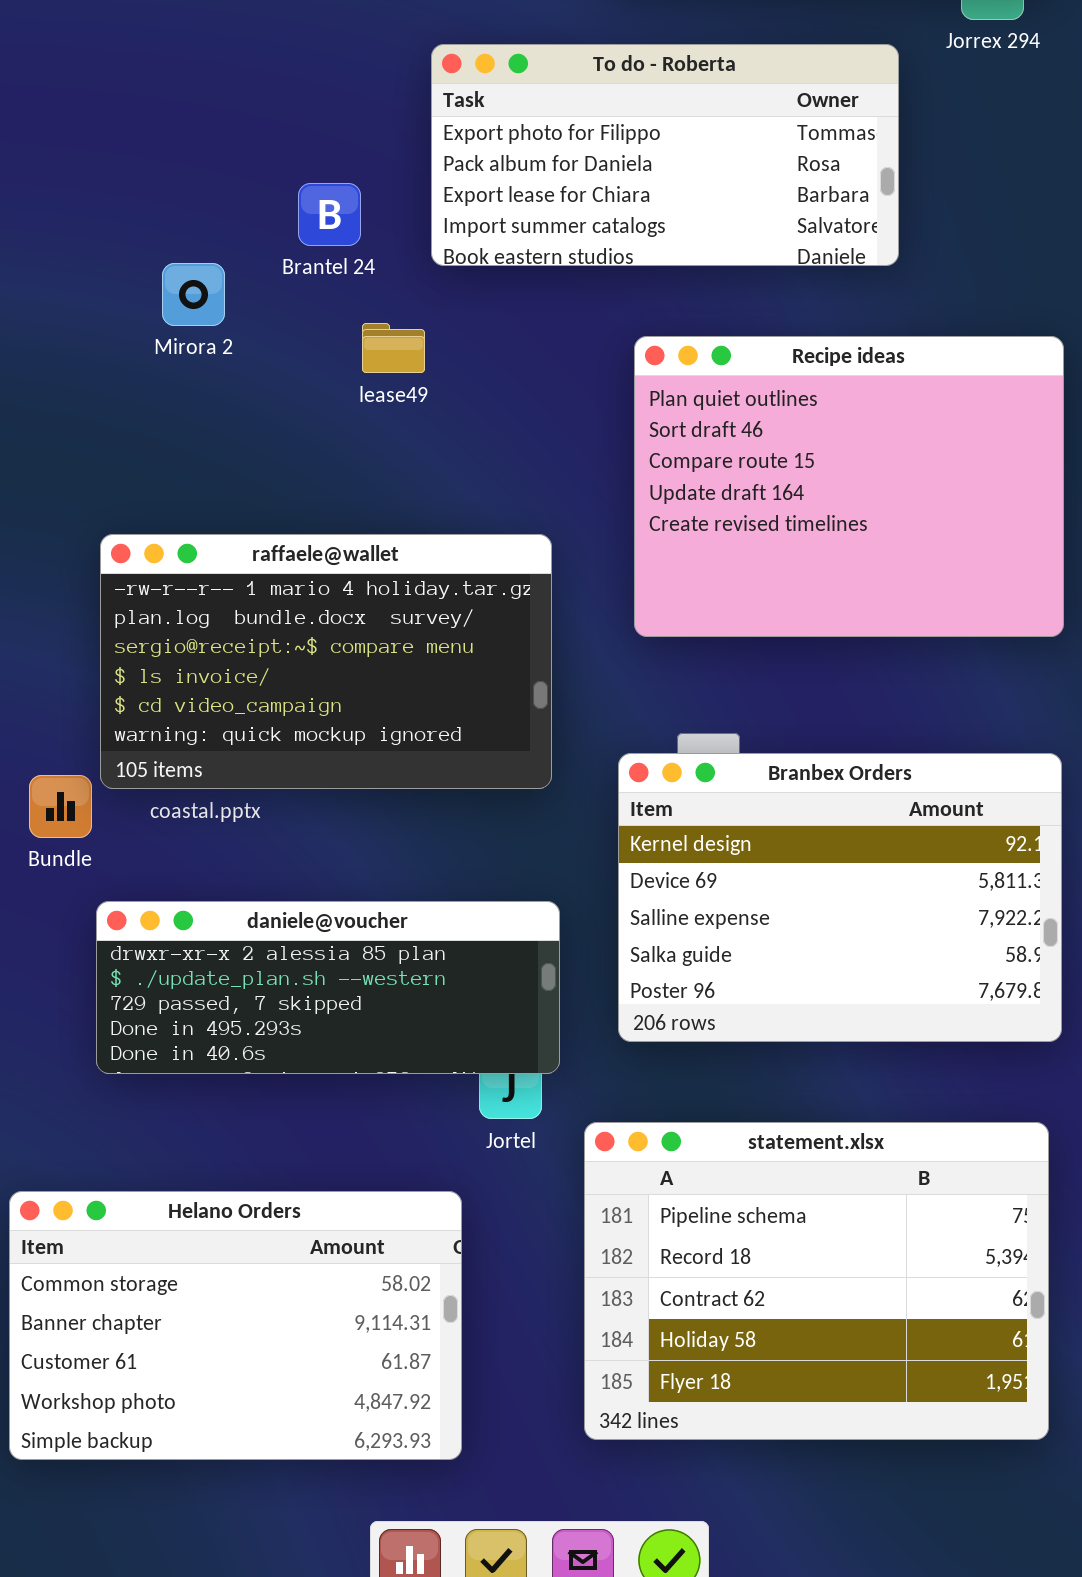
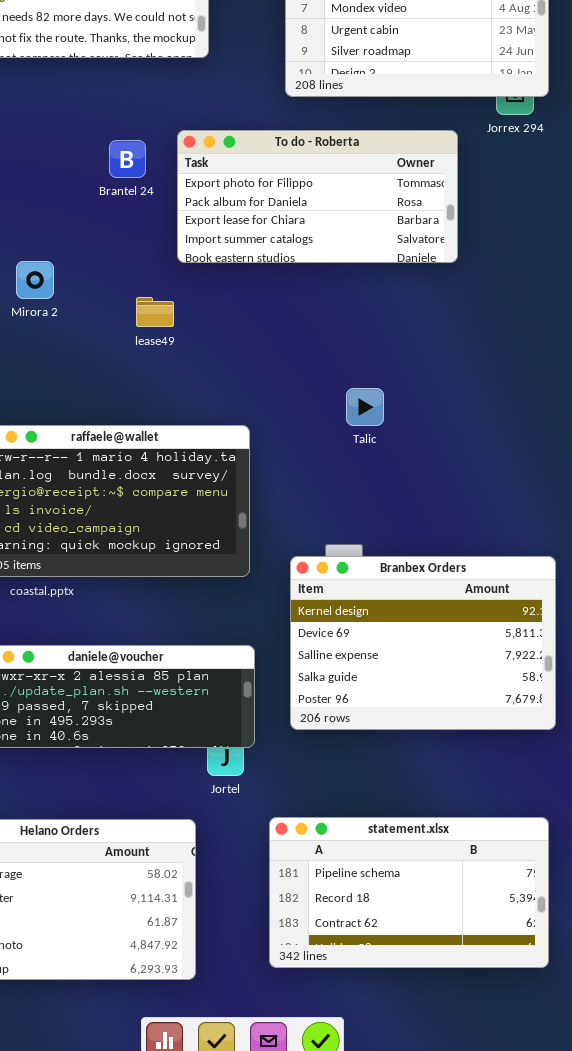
Brantel 24: [298,183,361,246] -> [109,140,146,178], moved
Recipe ideas: [634,336,1064,637] -> none, closed
statement.xlsx: [584,1122,1049,1440] -> [269,817,549,968], resized

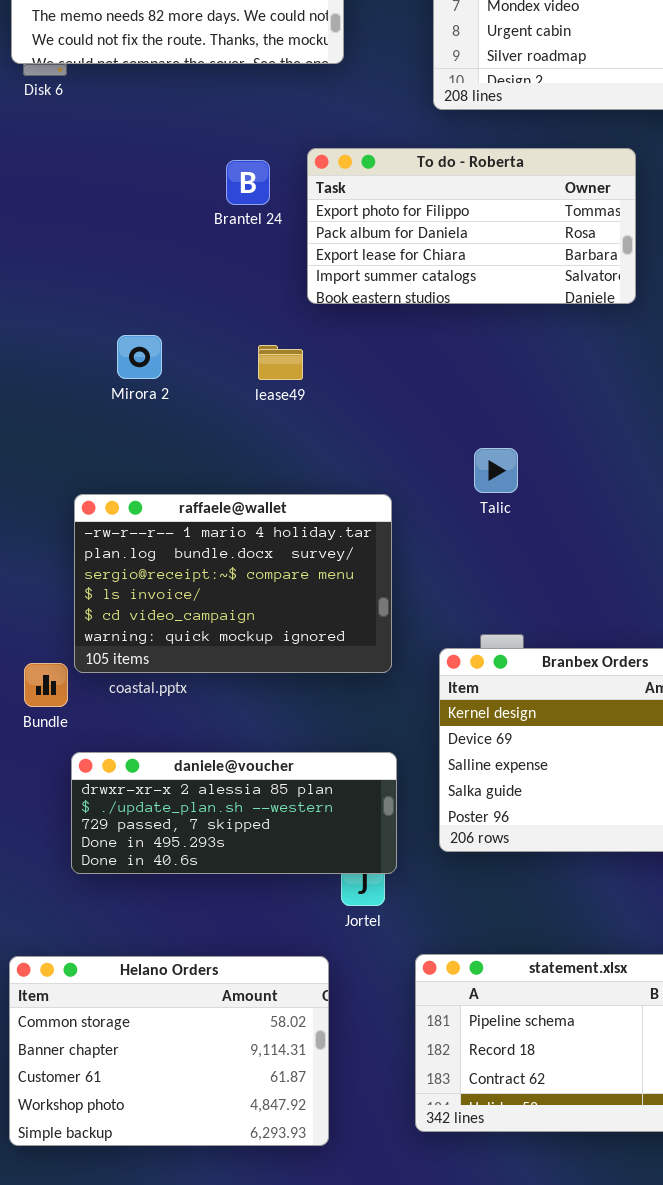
Mirora 2: [16,261,54,299] -> [117,335,162,379], moved
Talic: [346,388,384,426] -> [474,448,518,493], moved

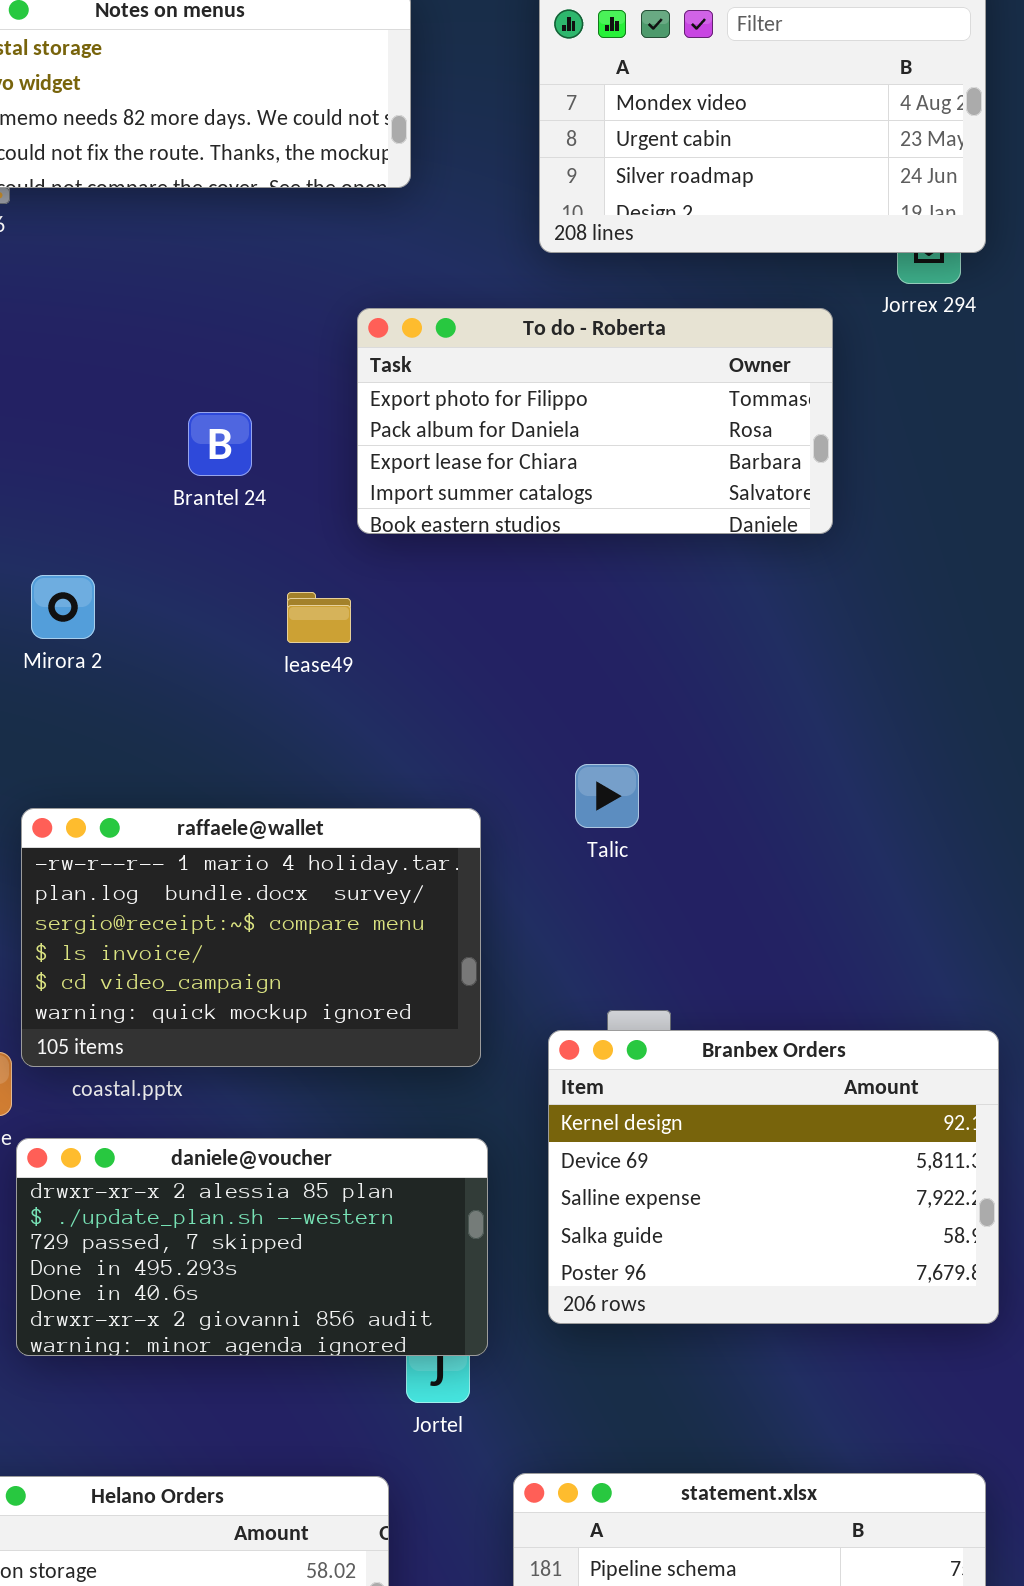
Brantel 24: [226,160,270,205] -> [188,412,252,476], moved
Mirora 2: [117,335,162,379] -> [31,575,95,639], moved
Talic: [474,448,518,493] -> [575,764,639,828], moved
daniele@voucher: [71,752,397,874] -> [16,1138,488,1356], resized

